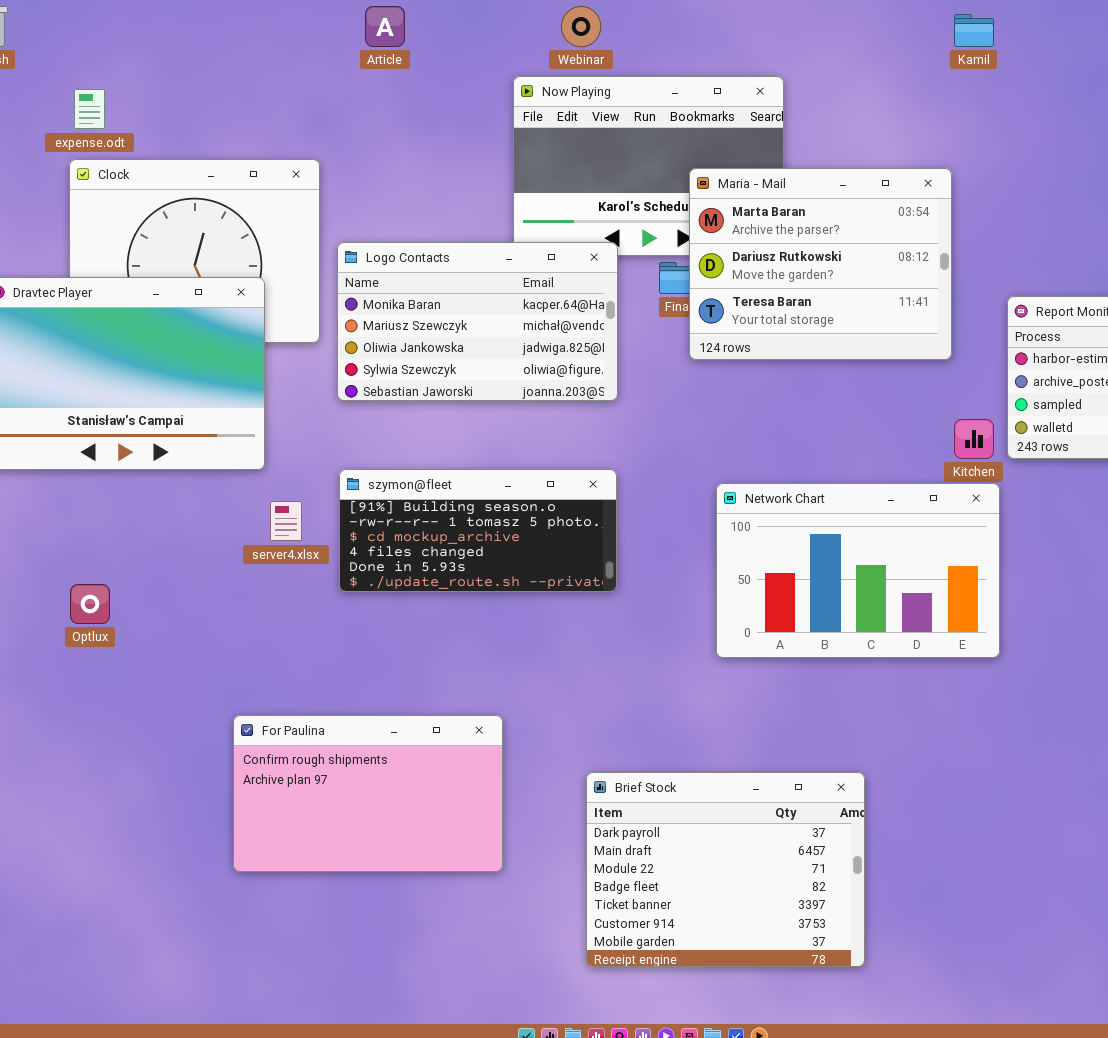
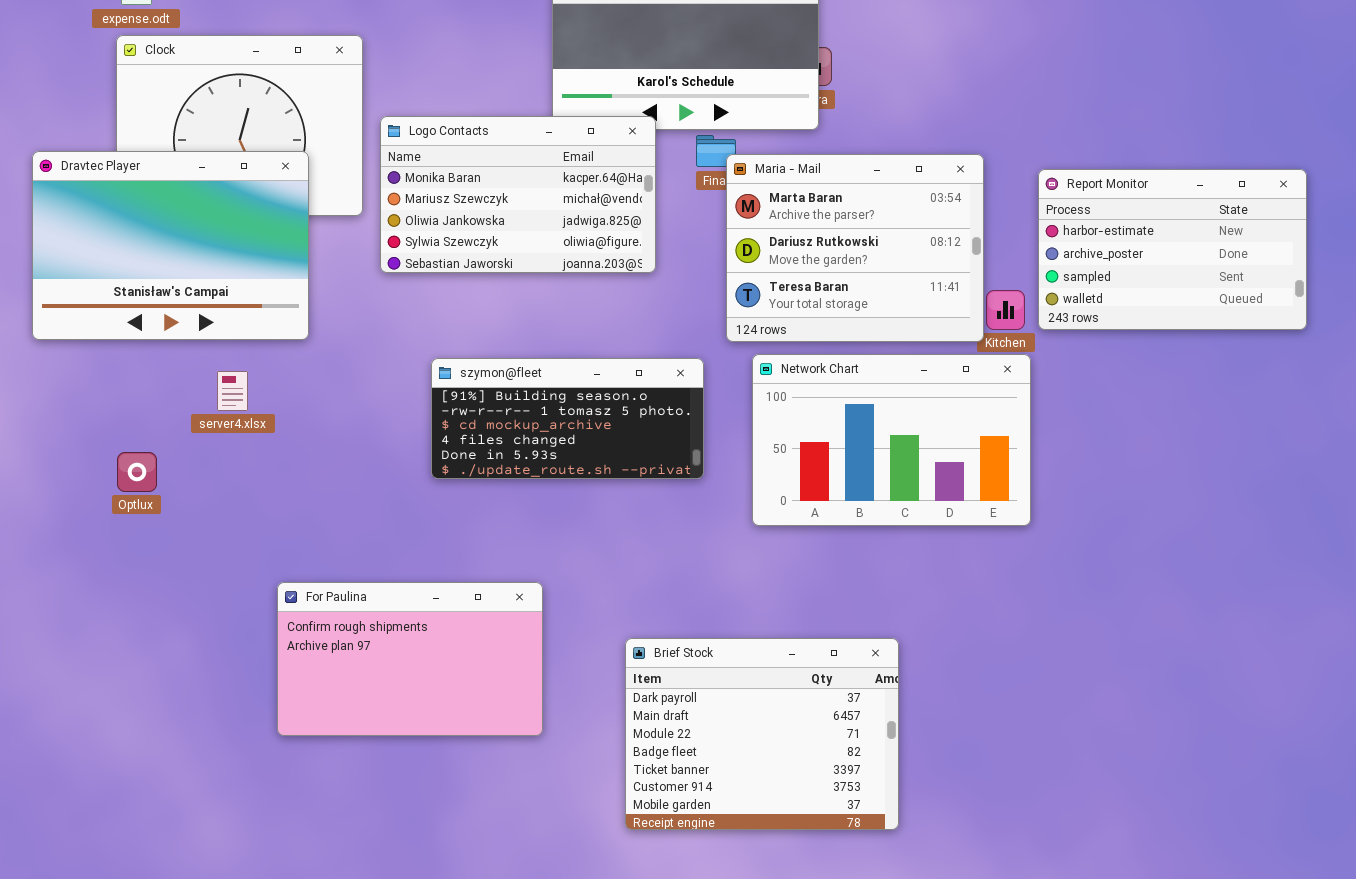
Maria - Mail: [689,168,952,360] -> [726,154,984,342], moved
szymon@fleet: [339,469,617,592] -> [431,358,704,479], moved
server4.xlsx: [270,501,302,541] -> [217,371,248,411], moved

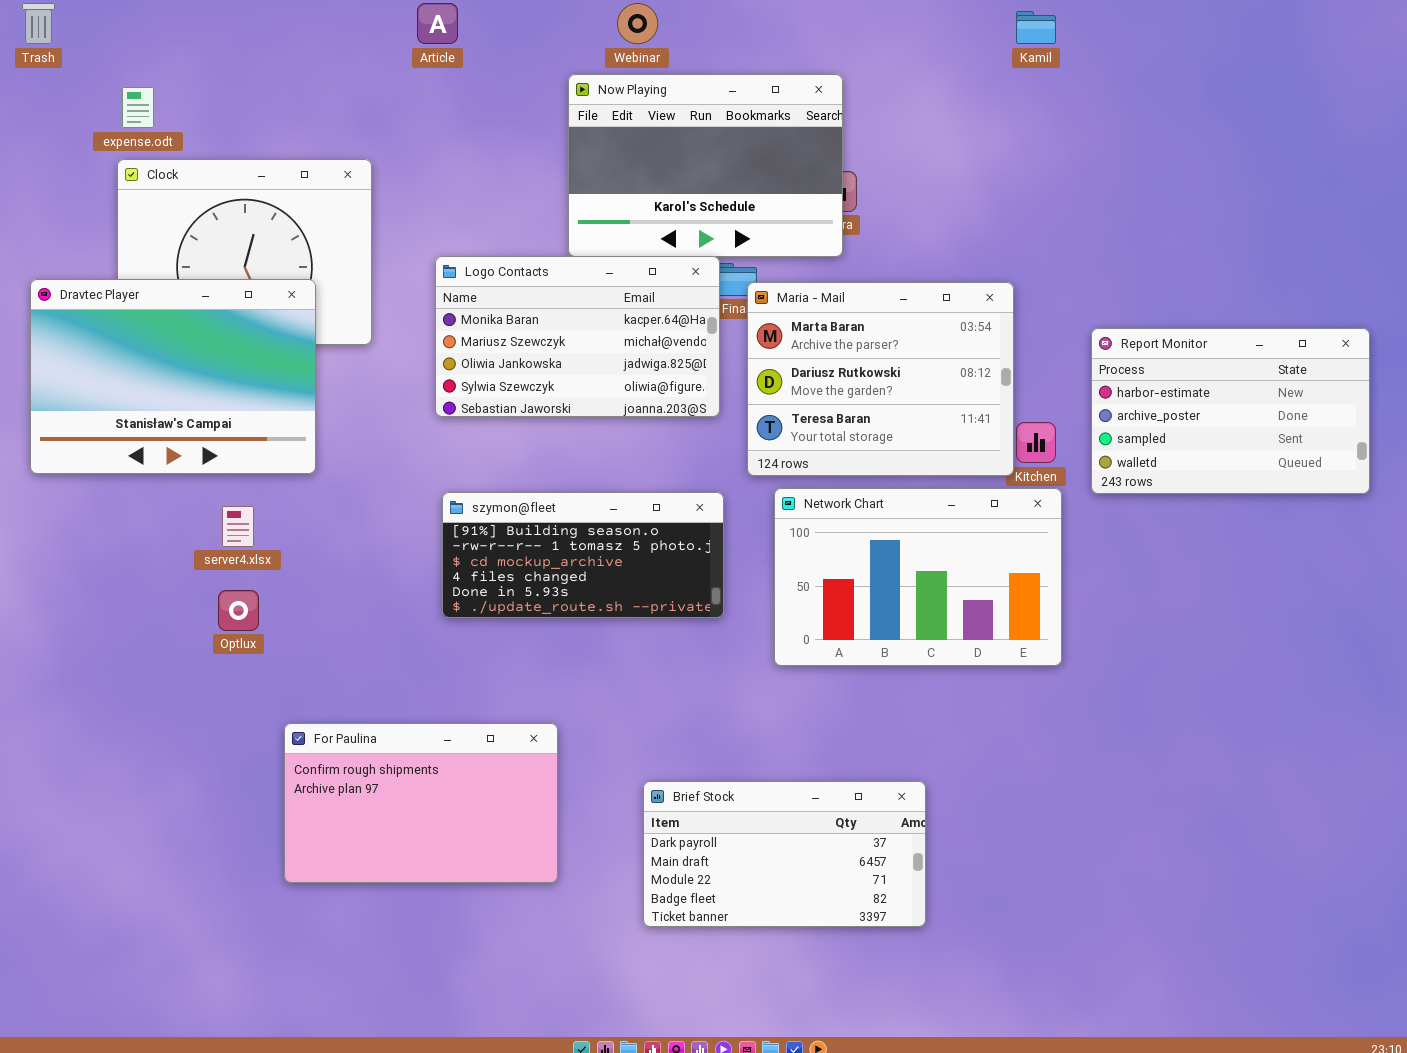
Logo Contacts: [380,116,656,273] -> [435,256,720,417], moved
Report Monitor: [1038,169,1307,330] -> [1091,328,1370,494], moved
Optlux: [117,452,157,492] -> [218,590,259,631], moved
Brief Stock: [625,638,899,830] -> [643,781,926,927], resized

